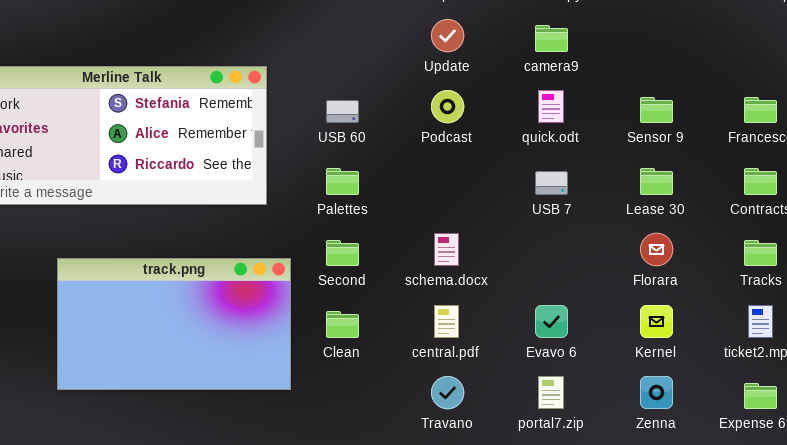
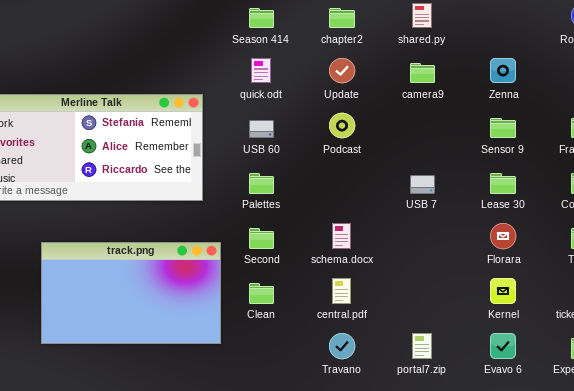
quick.odt: [538,90,564,123] -> [251,58,271,83], moved
Evavo 6: [535,305,568,338] -> [490,333,516,359], moved
Zenna: [640,376,673,409] -> [490,58,516,83], moved

